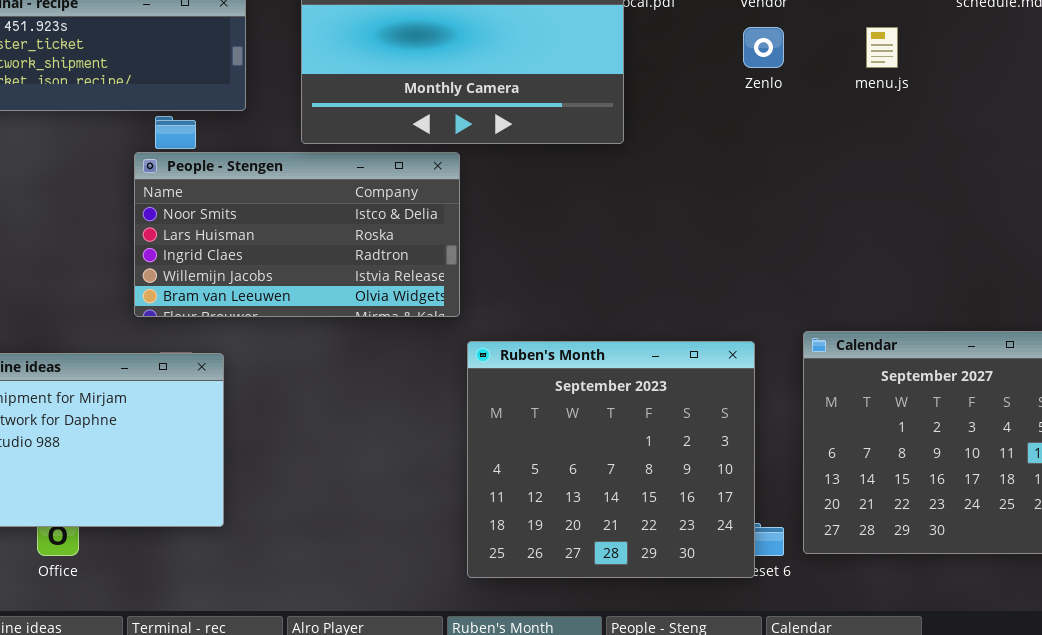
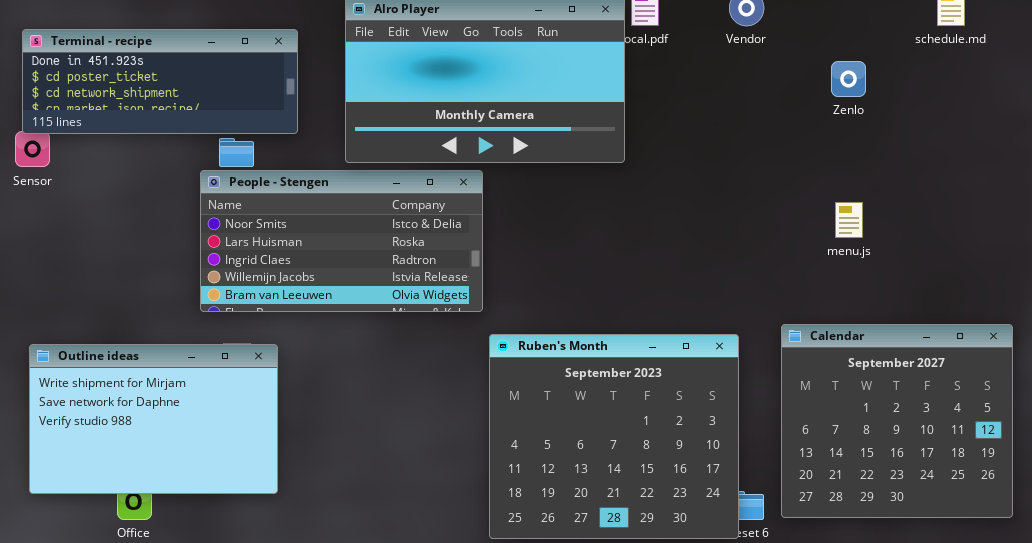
Zenlo: [743,27,784,68] -> [831,61,866,97], moved
menu.js: [866,27,898,68] -> [835,202,863,238], moved

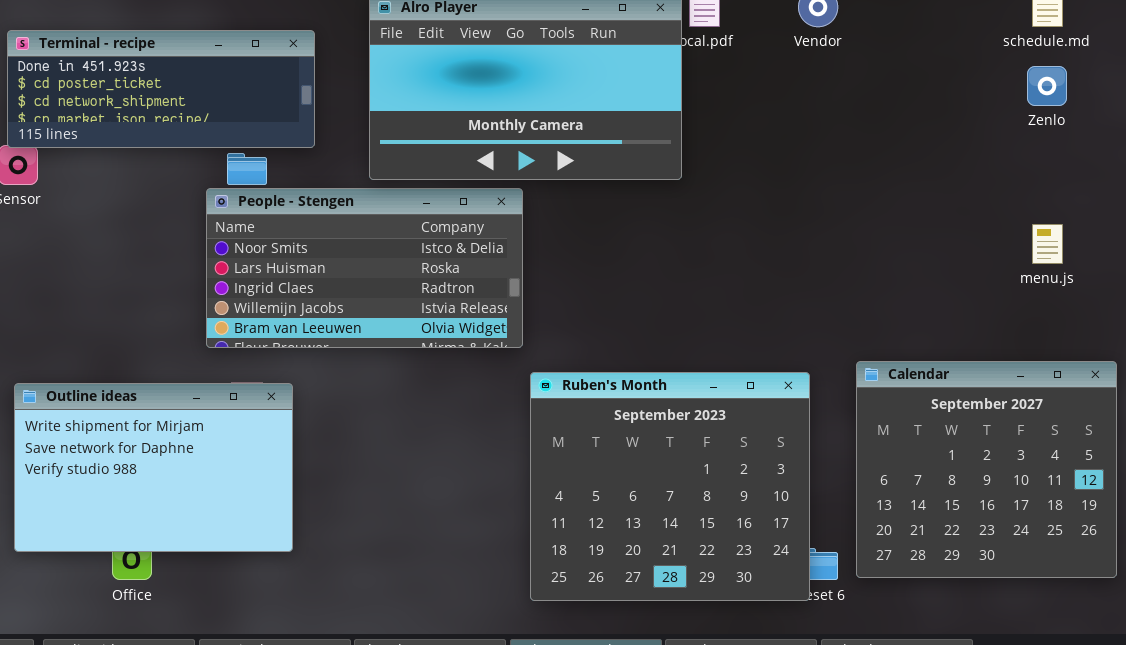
Zenlo: [831,61,866,97] -> [1027,66,1067,106], moved
menu.js: [835,202,863,238] -> [1032,224,1063,264], moved

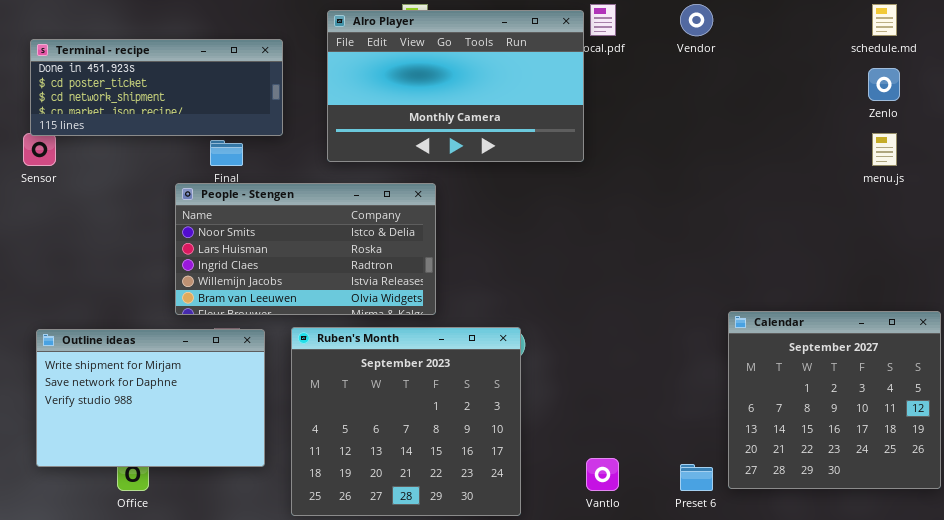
People - Stengen: [206,188,523,348] -> [175,183,436,315], moved
menu.js: [1032,224,1063,264] -> [872,133,897,166], moved
Ruben's Month: [530,372,810,601] -> [291,327,521,516], moved

